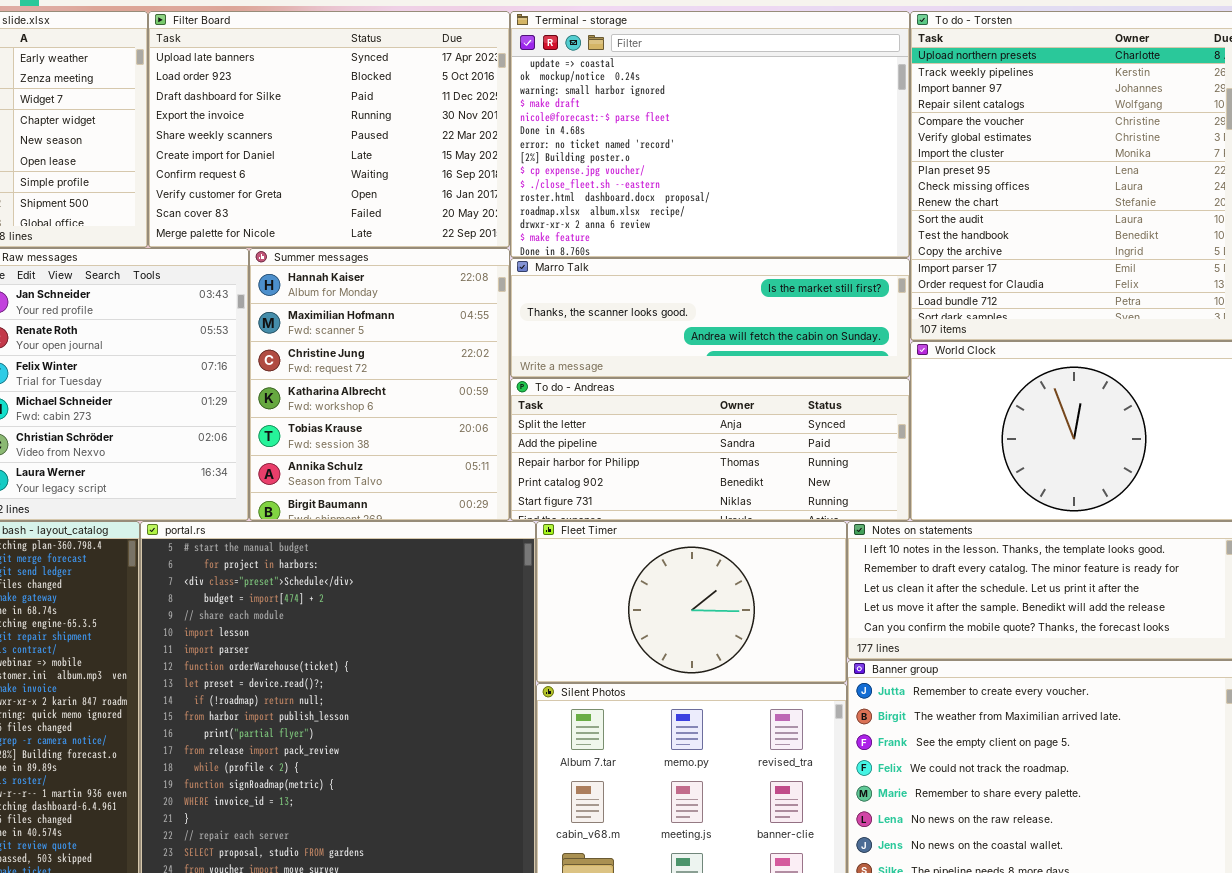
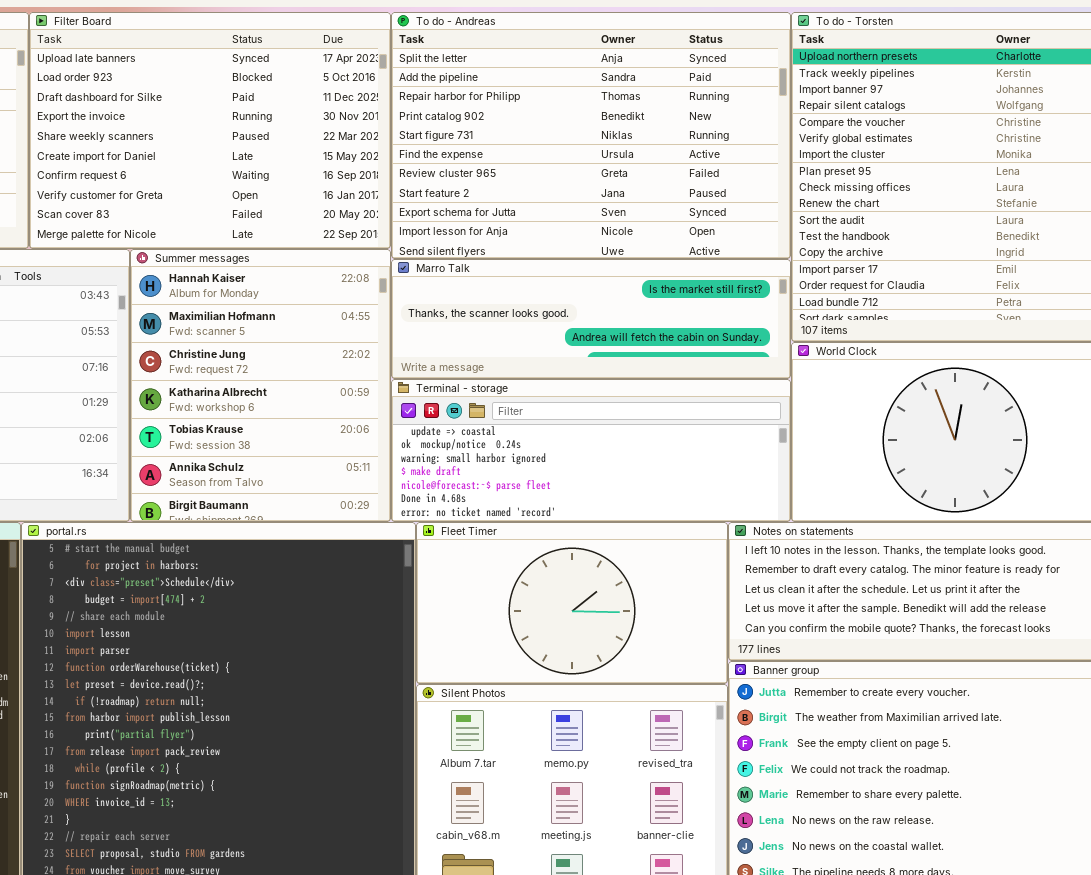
Terminal - storage: [510,11,910,258] -> [391,379,791,522], moved, resized
To do - Andreas: [510,378,910,521] -> [391,12,791,259], moved, resized

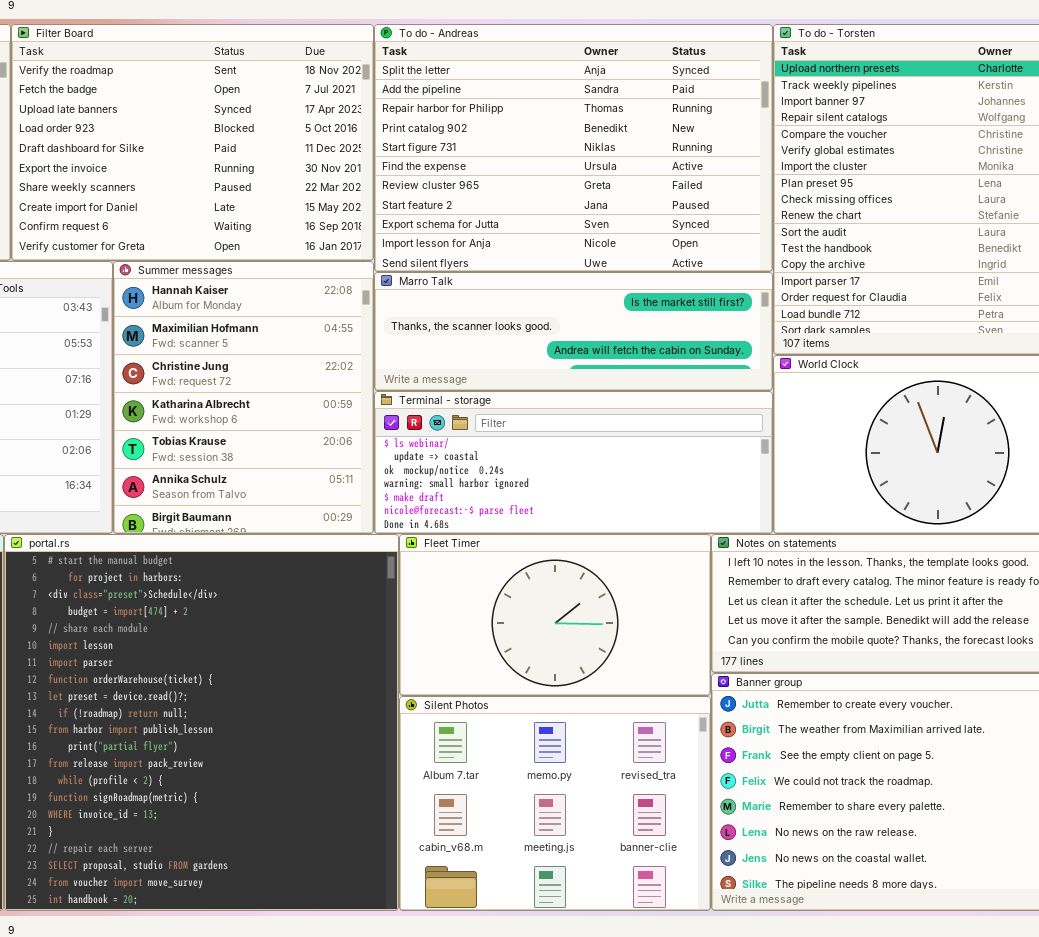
Filter Board: [29,12,391,249] -> [11,24,374,261], scrolled up 2 rows
Terminal - storage: [391,379,791,522] -> [374,391,773,534], scrolled up 1 row

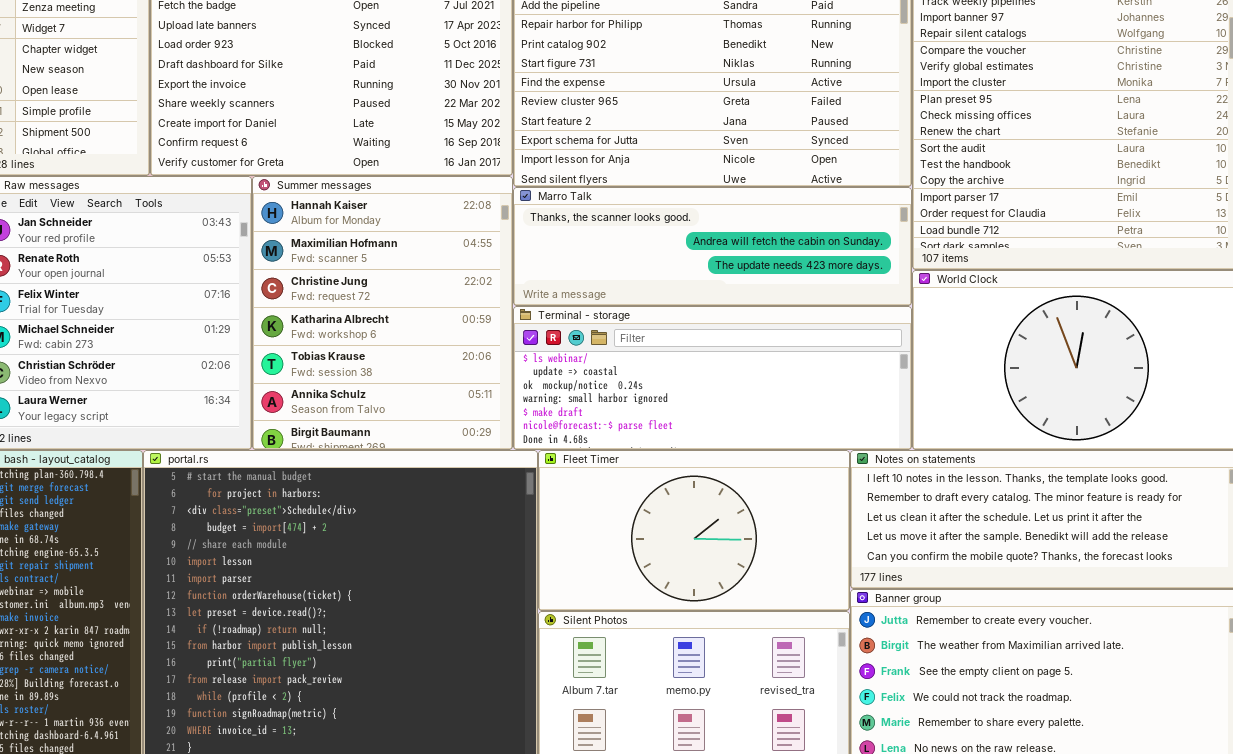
Marro Talk: [374,272,773,391] -> [513,187,912,306], scrolled down 1 row

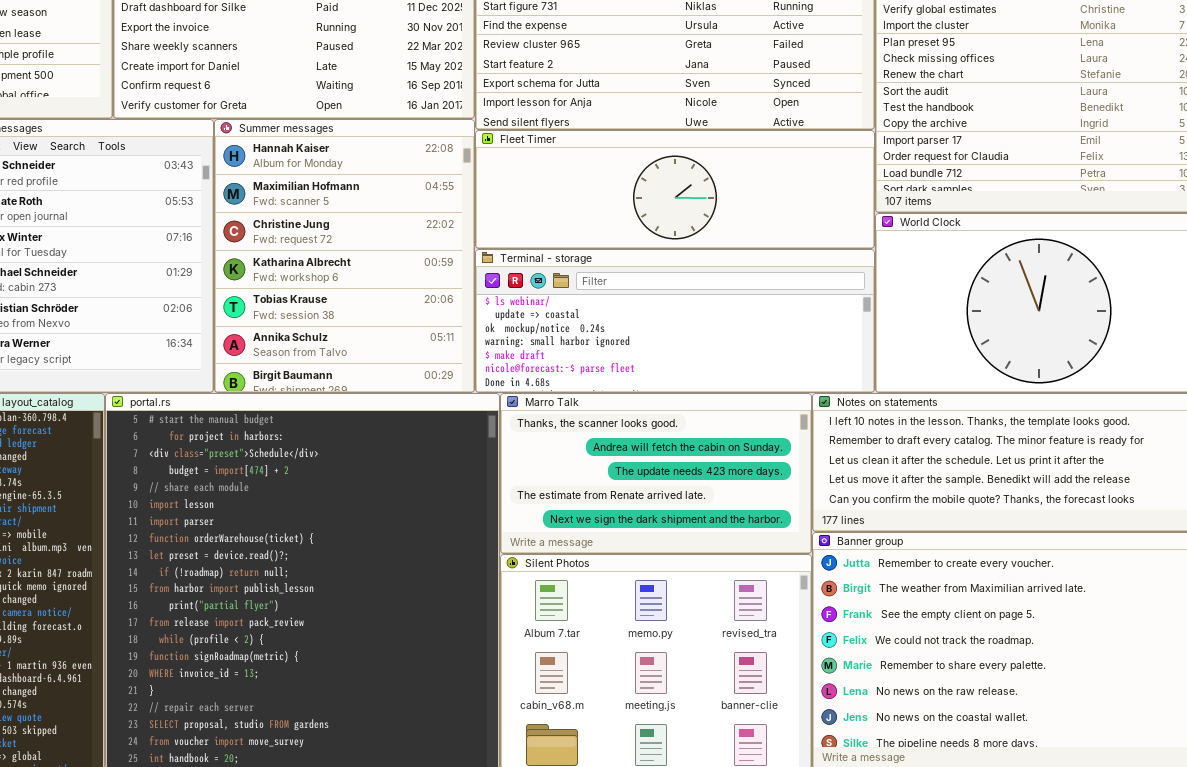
Marro Talk: [513,187,912,306] -> [500,393,812,554], moved, resized
Fleet Timer: [538,450,850,611] -> [475,130,875,249], moved, resized

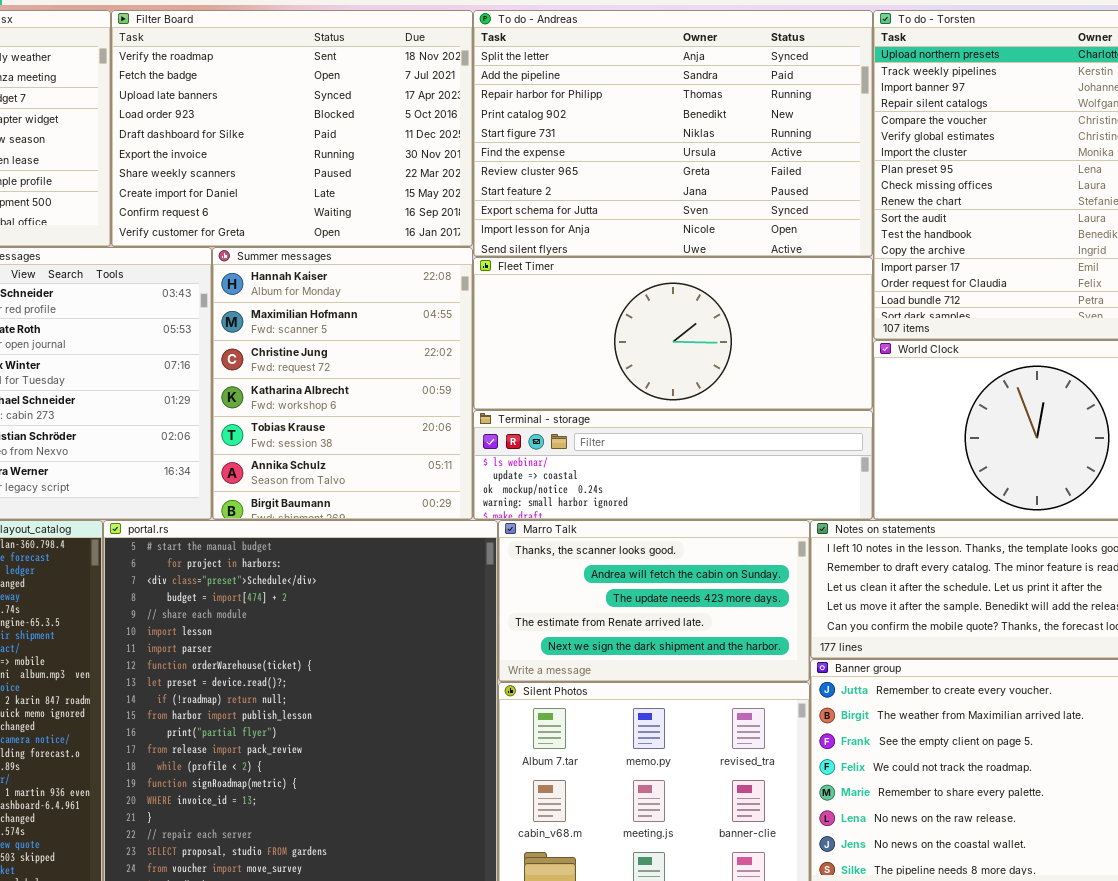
Fleet Timer: [475,130,875,249] -> [473,257,873,410], resized
Terminal - storage: [475,249,875,393] -> [473,410,873,520], resized

